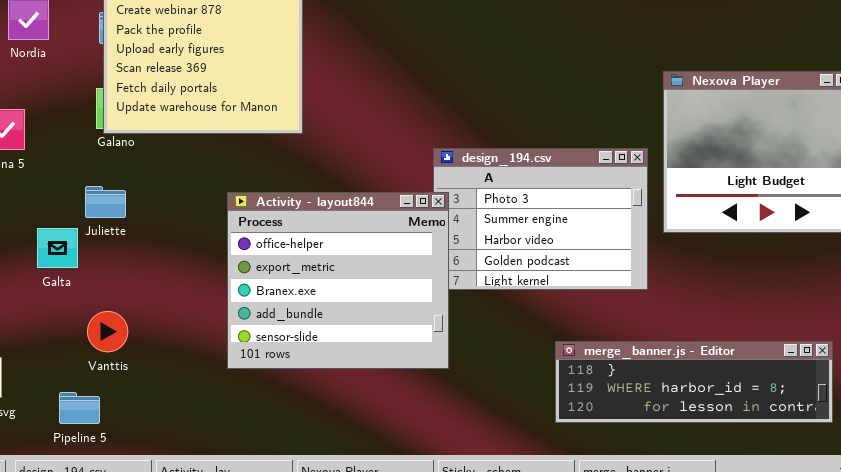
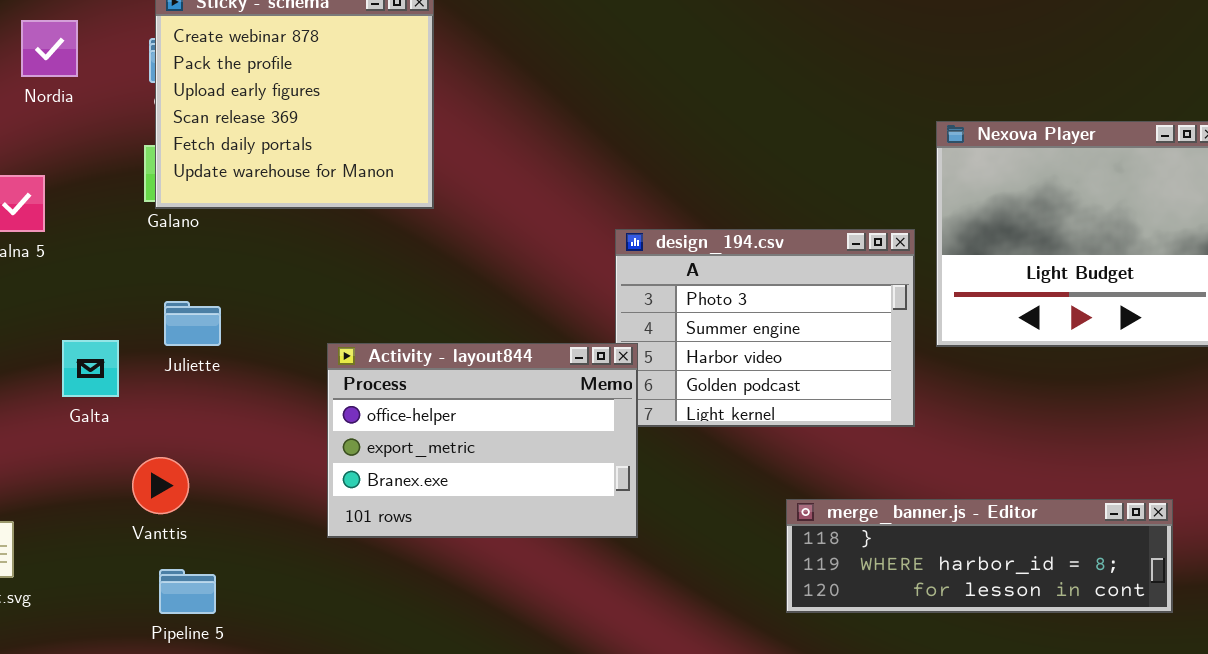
Juliette: [85,186,126,218] -> [164,301,221,346], moved
Activity - layout844: [227,192,449,369] -> [327,343,638,538], resized
Pipeline 5: [59,392,100,424] -> [159,569,216,614], moved

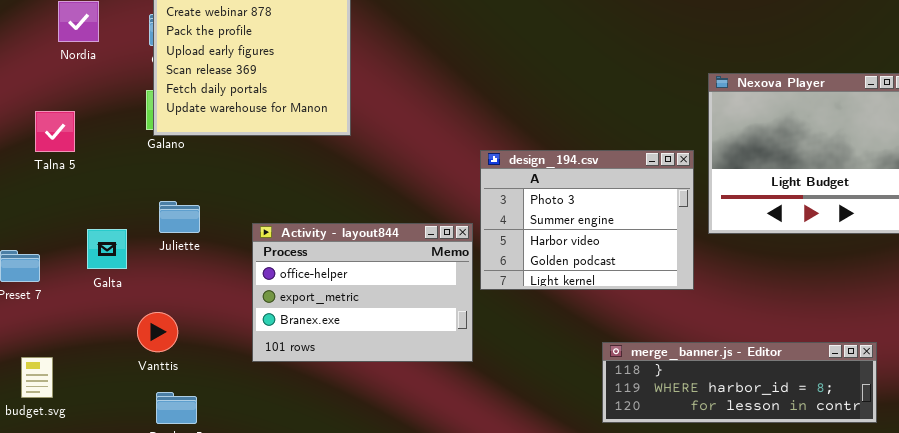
Activity - layout844: [327,343,638,538] -> [252,223,473,362], moved

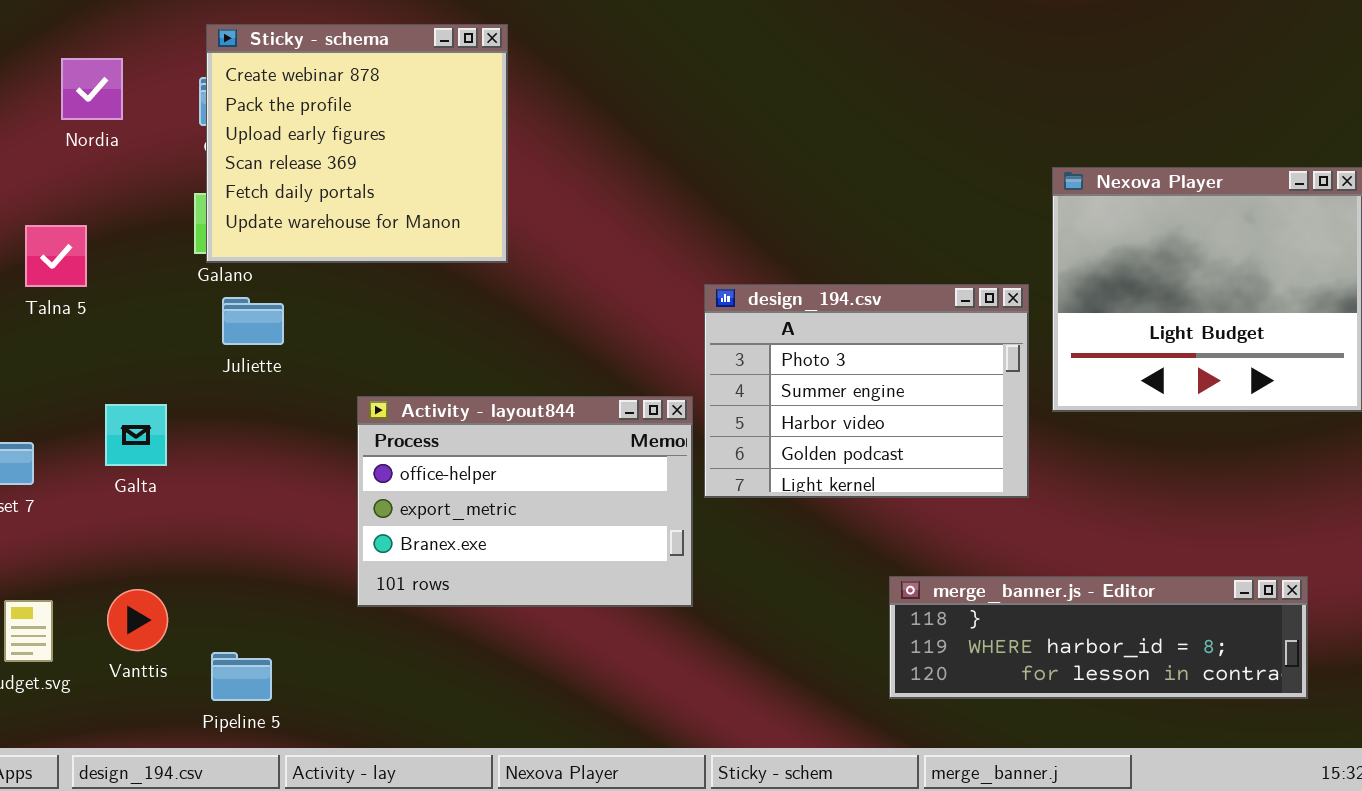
Juliette: [159,201,200,233] -> [222,297,284,345], moved
Vanttis: [137,312,178,352] -> [107,589,168,651], moved

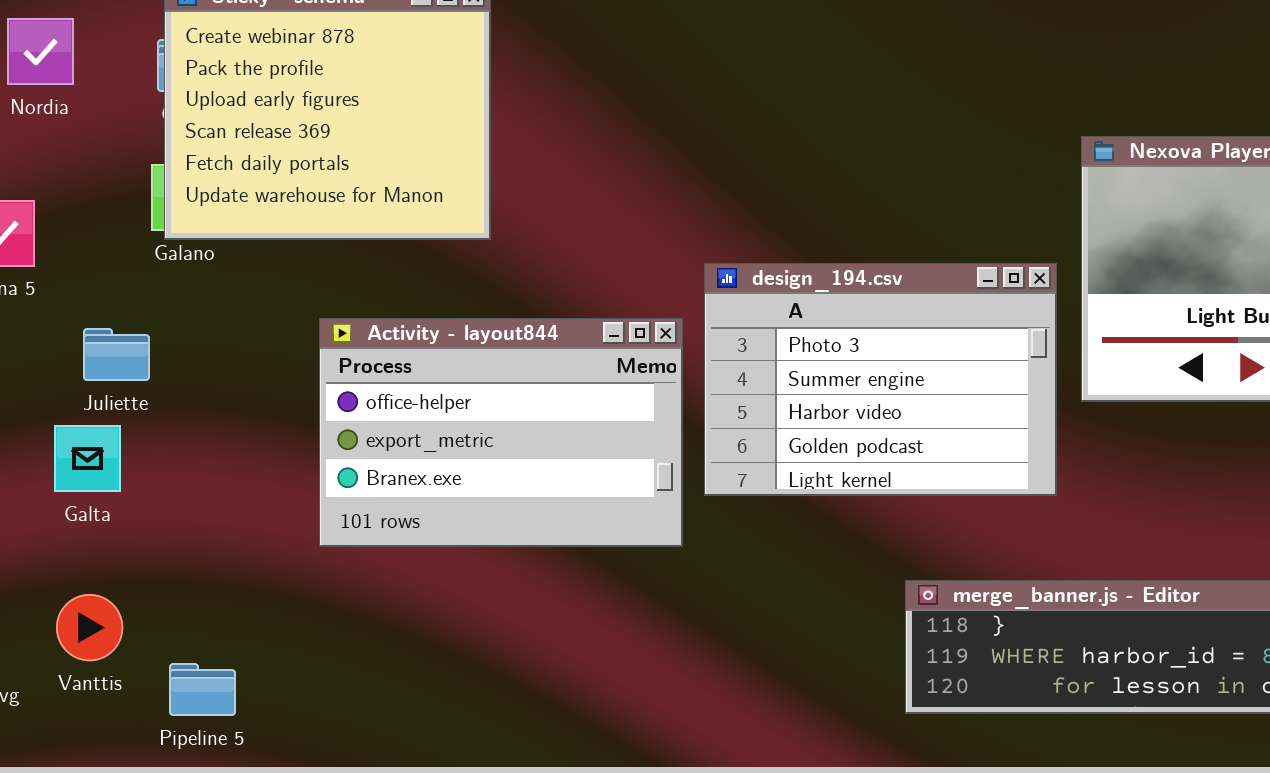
Juliette: [222,297,284,345] -> [83,328,150,381], moved
Activity - layout844: [357,396,693,607] -> [319,318,683,547], moved
Galta: [105,404,167,466] -> [54,425,121,492], moved

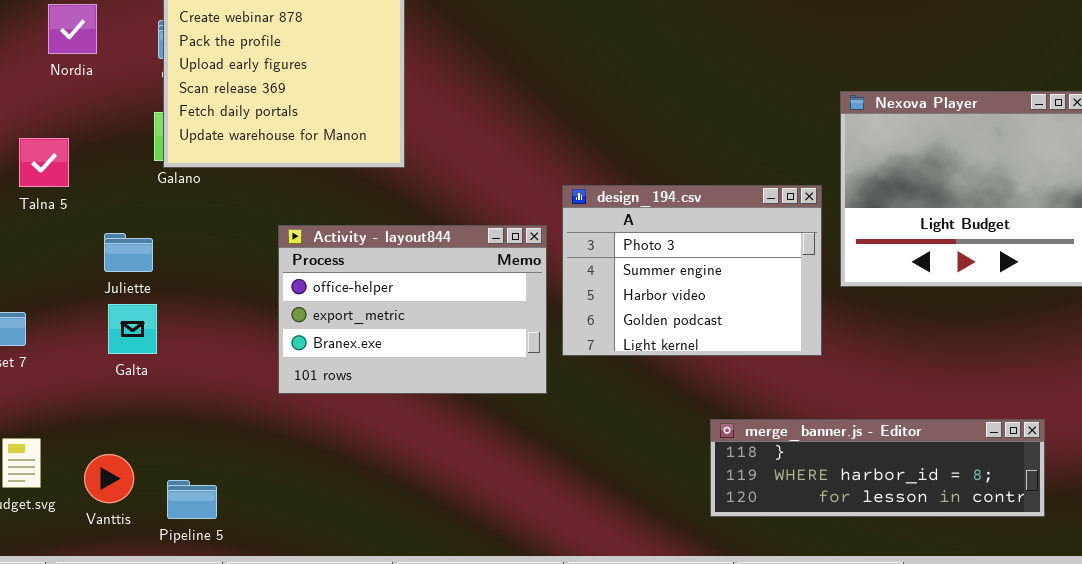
Galta: [54,425,121,492] -> [108,304,157,354], moved
Vanttis: [56,594,123,661] -> [84,454,134,503], moved

